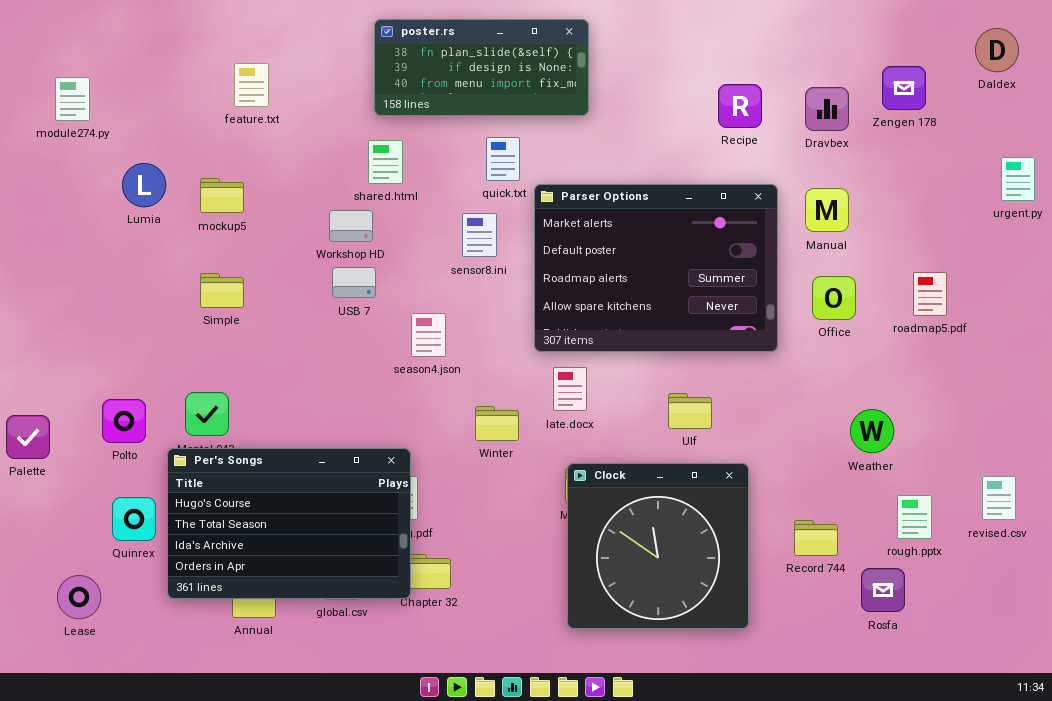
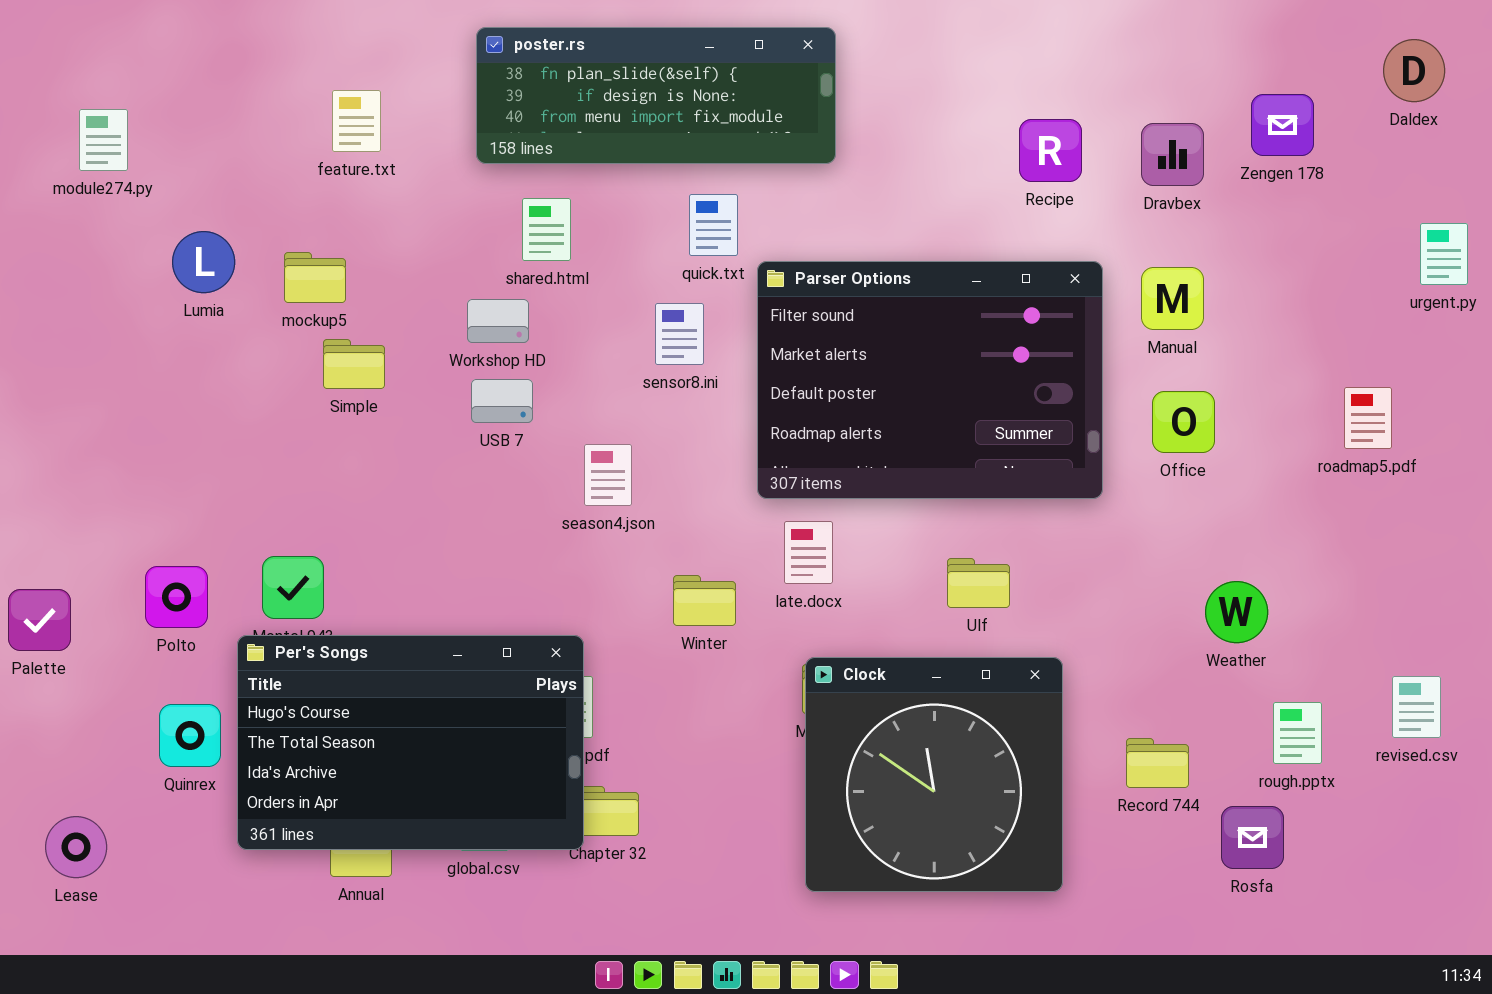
poster.rs: [374,19,589,116] -> [476,27,836,164], resized
Parser Options: [534,184,778,352] -> [757,261,1103,499], scrolled up 1 row
roadmap5.pdf: [913,272,947,316] -> [1344,387,1392,449], moved
Simple: [200,273,244,308] -> [323,339,385,389], moved
Lease: [57,575,101,619] -> [45,816,107,878], moved

